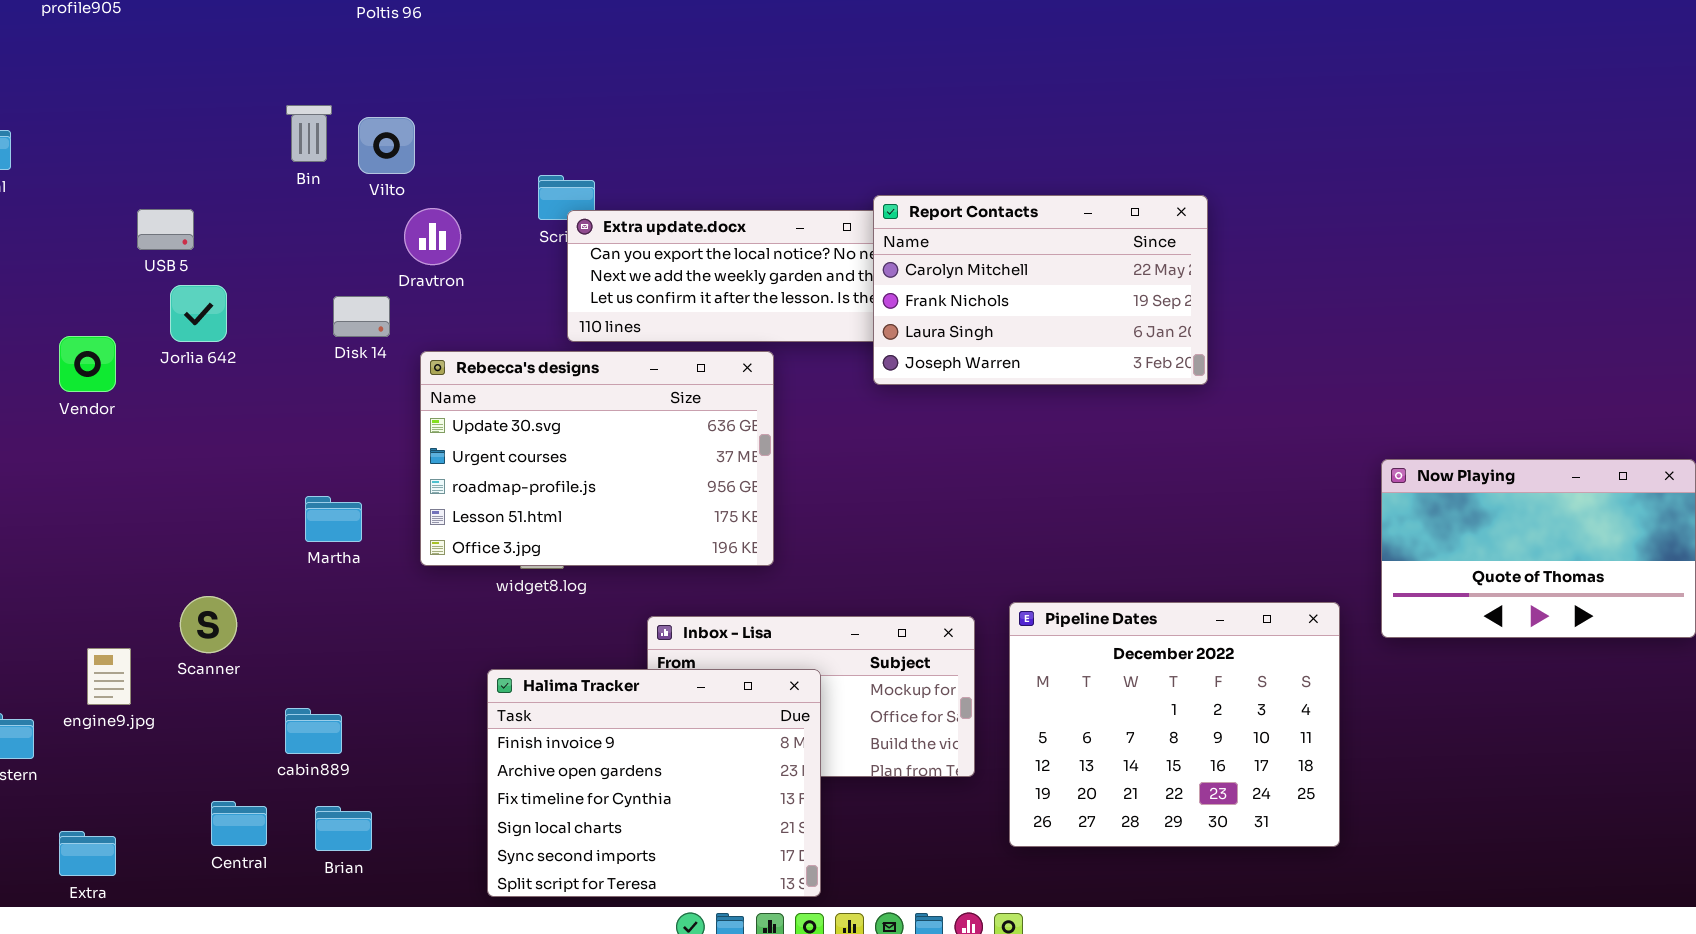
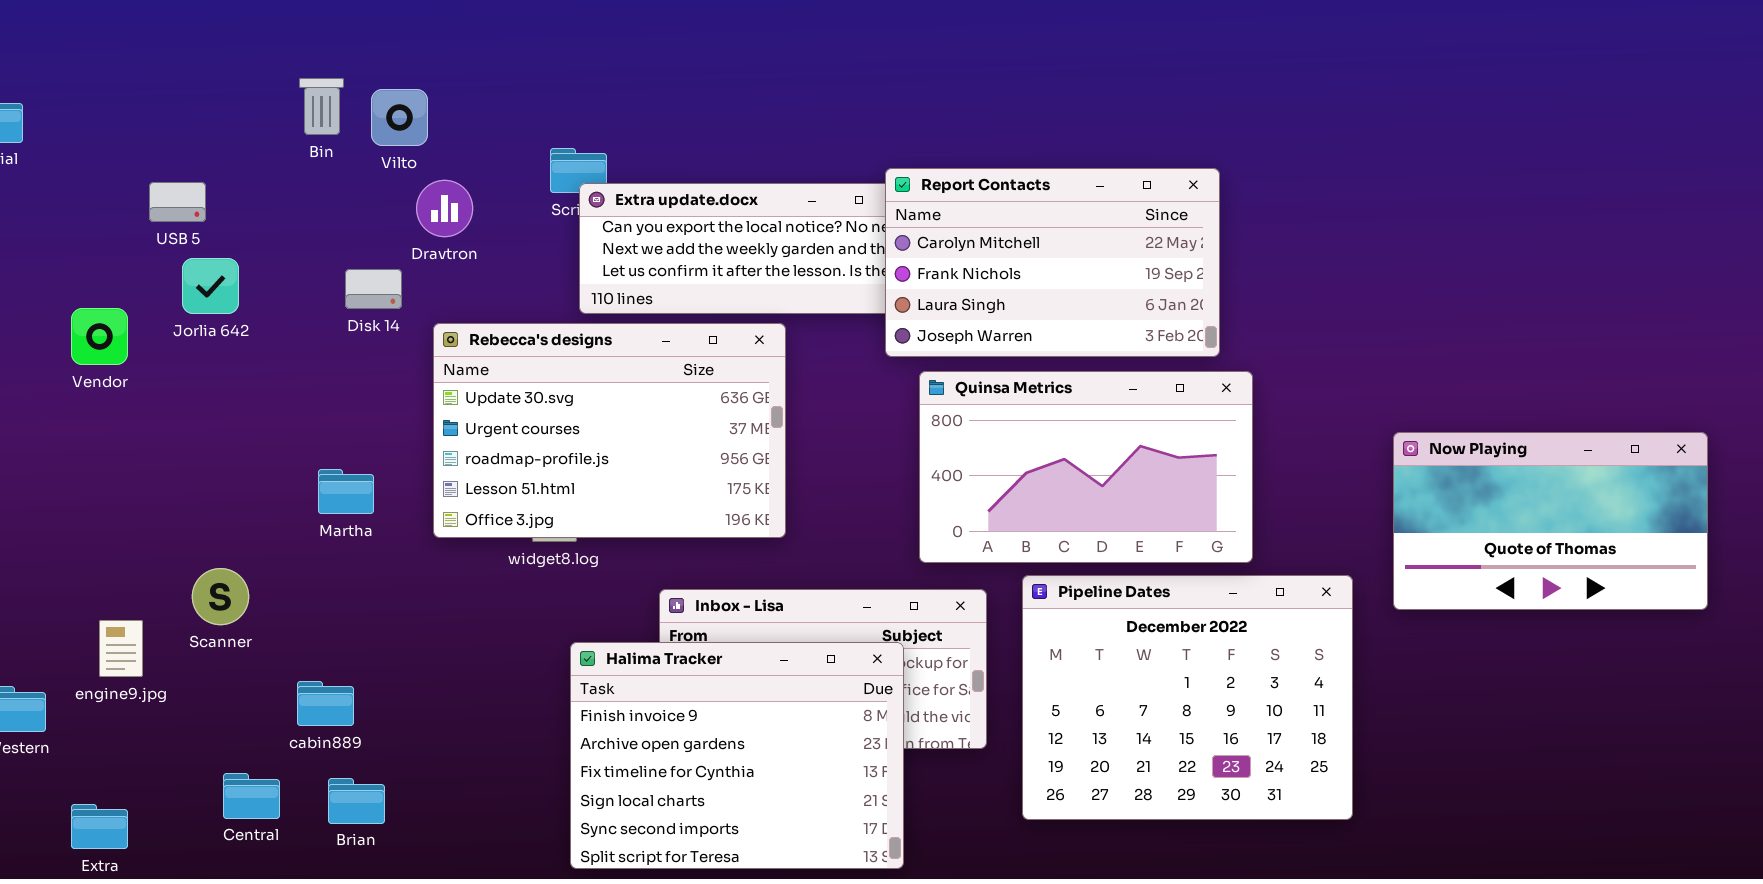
Quinsa Metrics: none -> [919,371,1253,563], opened
Halima Tracker: [487,669,821,897] -> [570,642,904,869], moved

